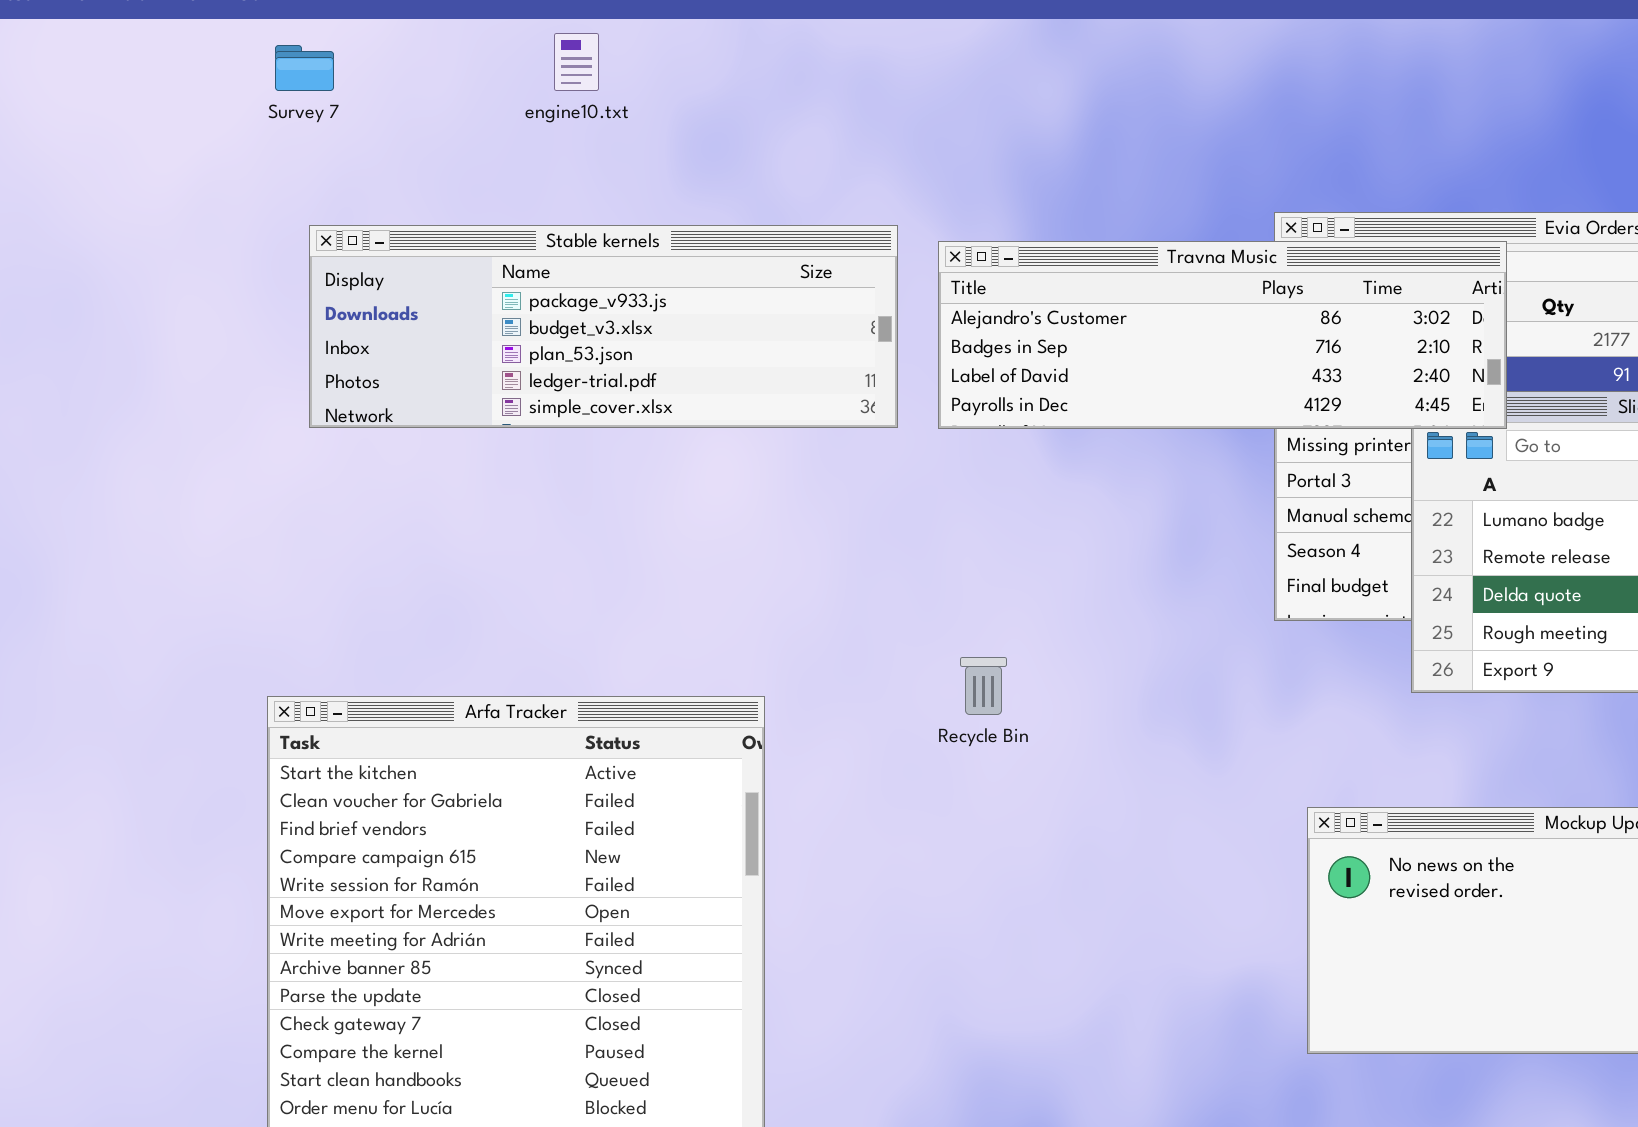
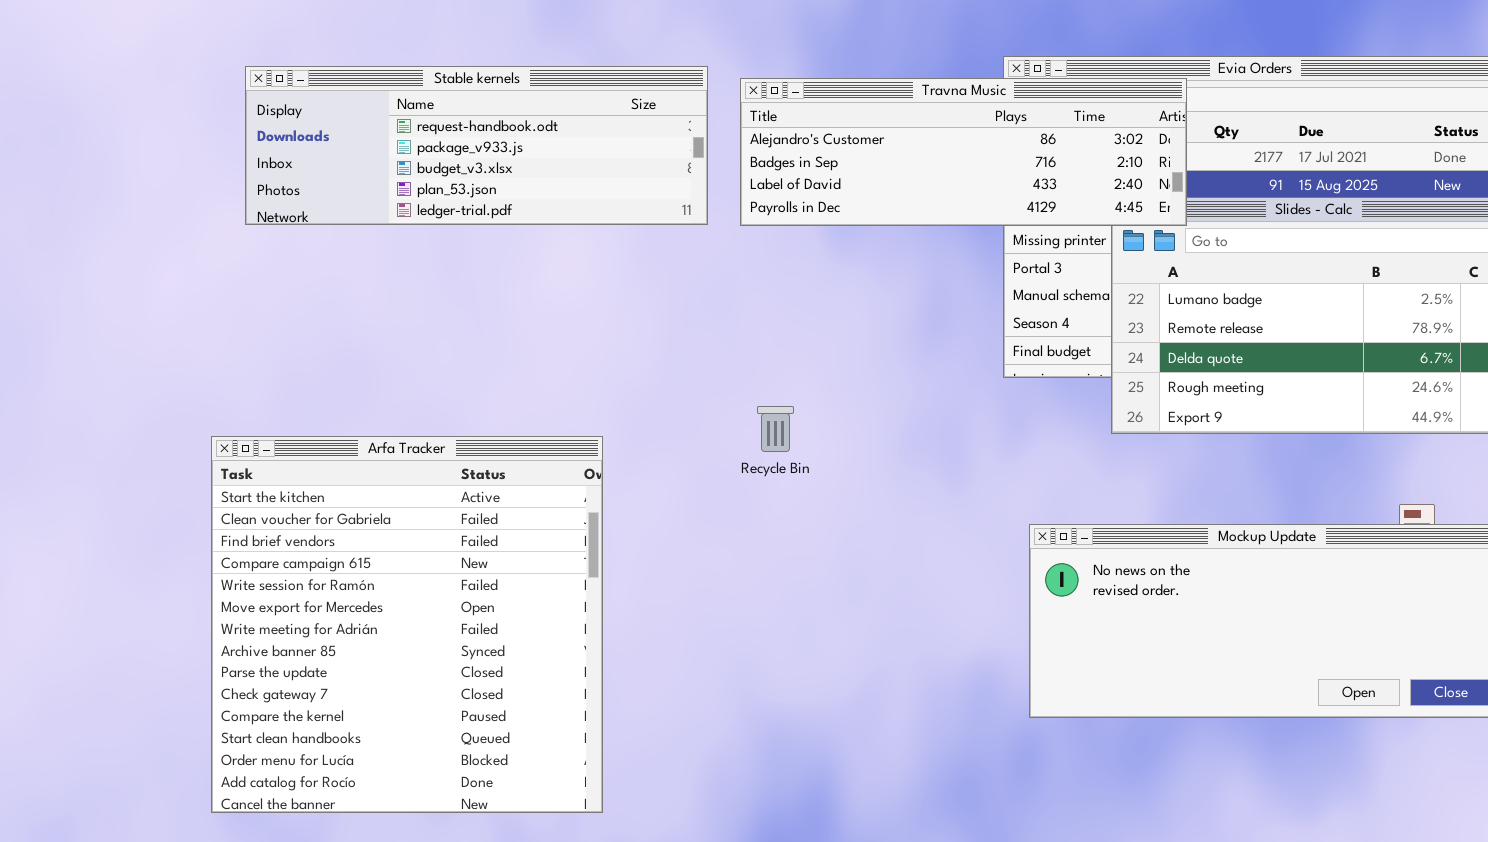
Stable kernels: [309,225,898,428] -> [245,66,708,225], scrolled up 1 row

